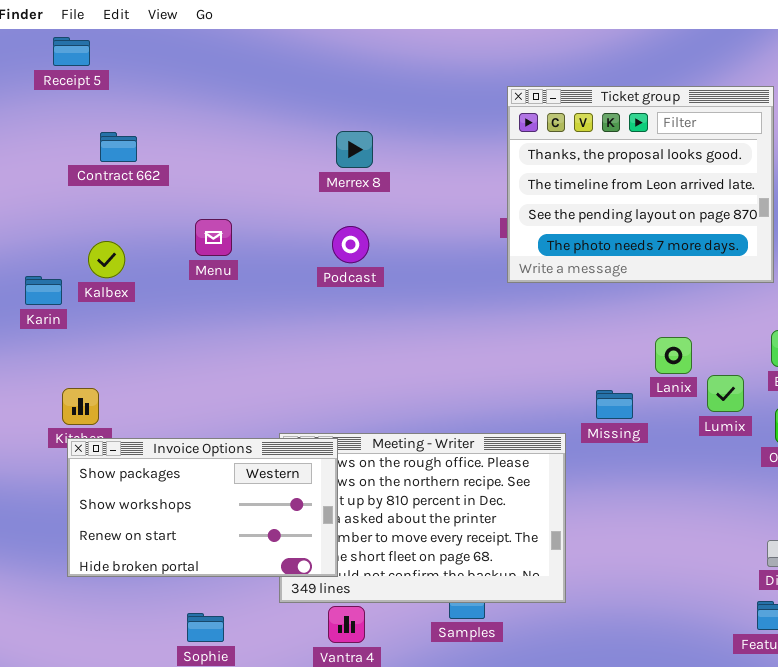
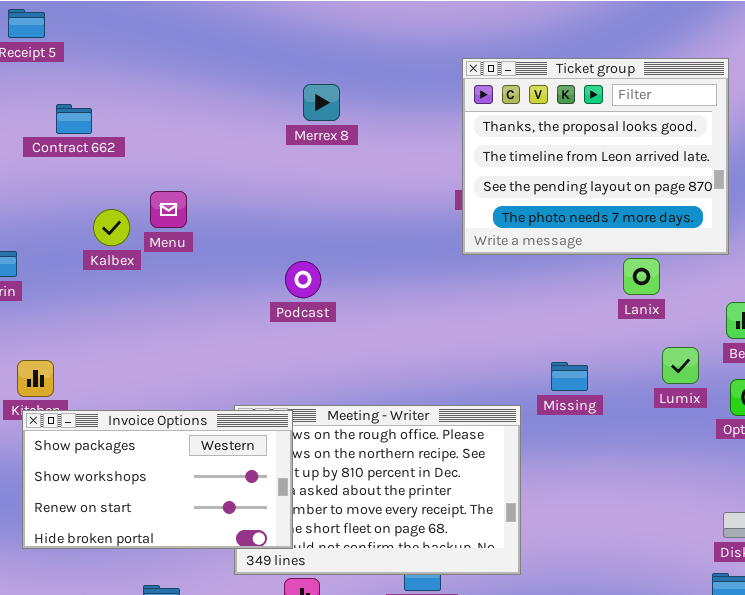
Merrex 8: [336,131,373,168] -> [303,84,340,121], moved
Podcast: [332,226,369,263] -> [285,261,321,298], moved
Kalbex: [88,241,125,278] -> [93,209,130,246], moved
Lanix: [655,337,692,374] -> [623,258,660,295], moved

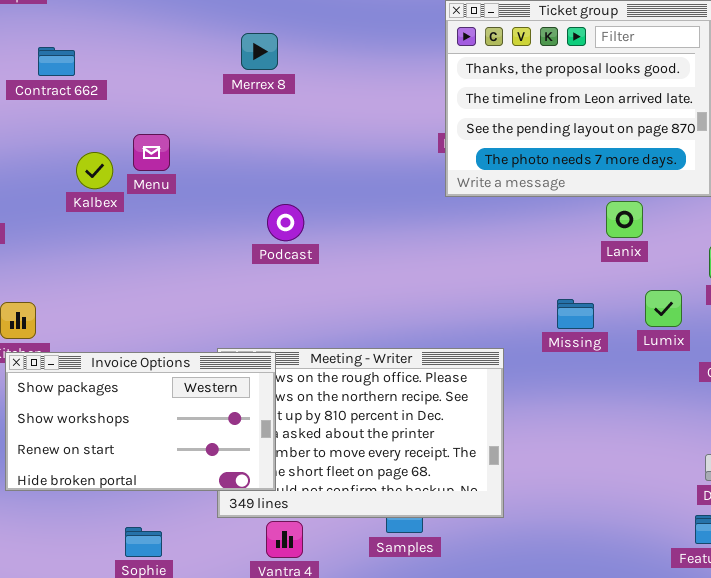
Merrex 8: [303,84,340,121] -> [241,33,278,70], moved
Missing: [551,362,588,391] -> [557,299,594,329], moved

